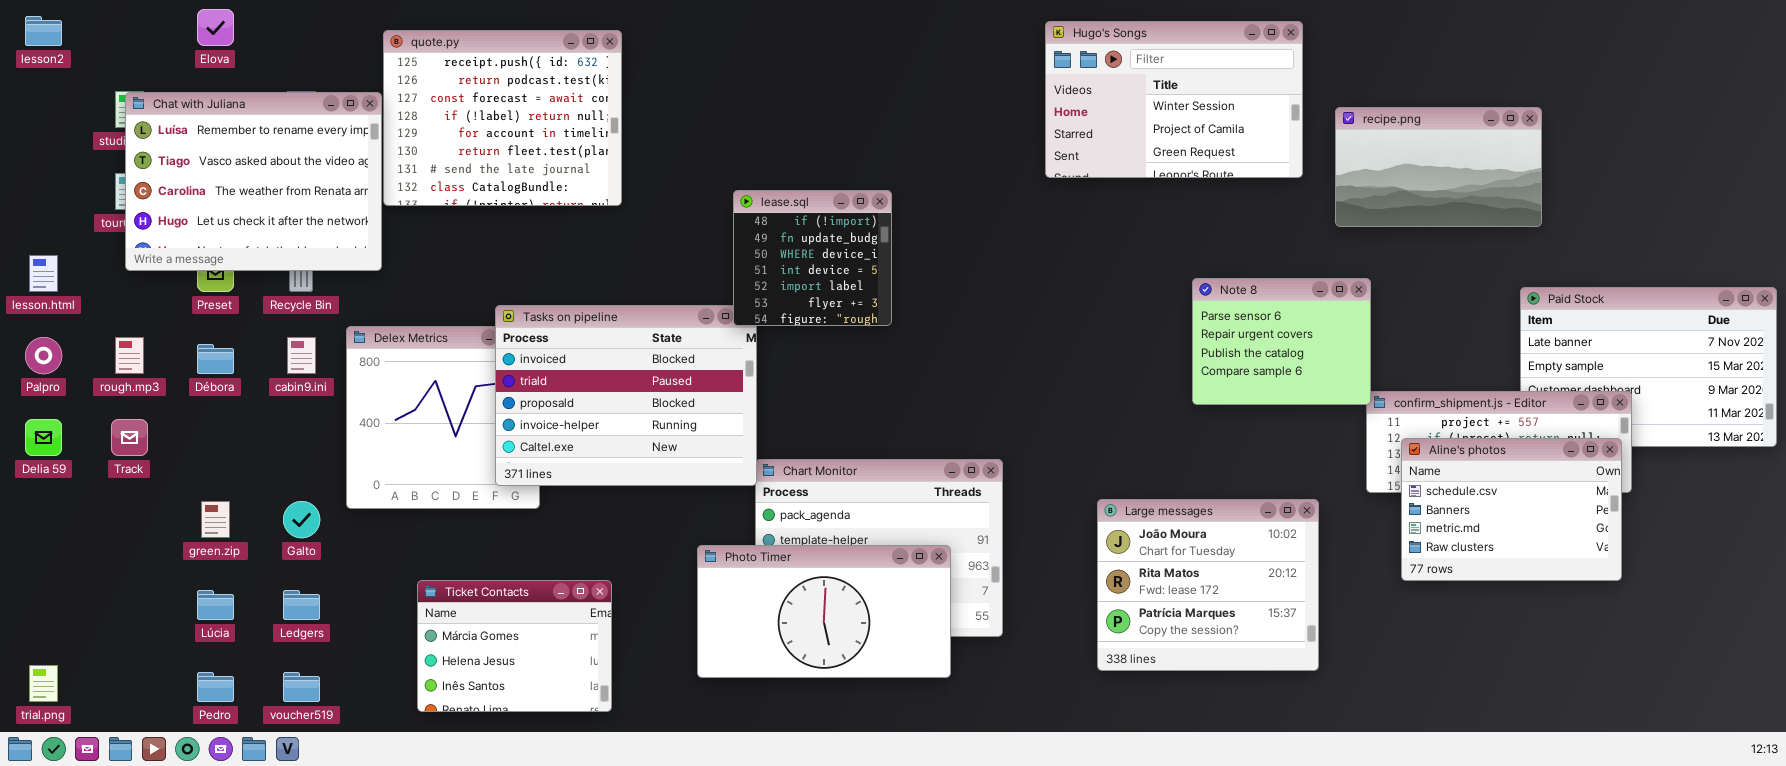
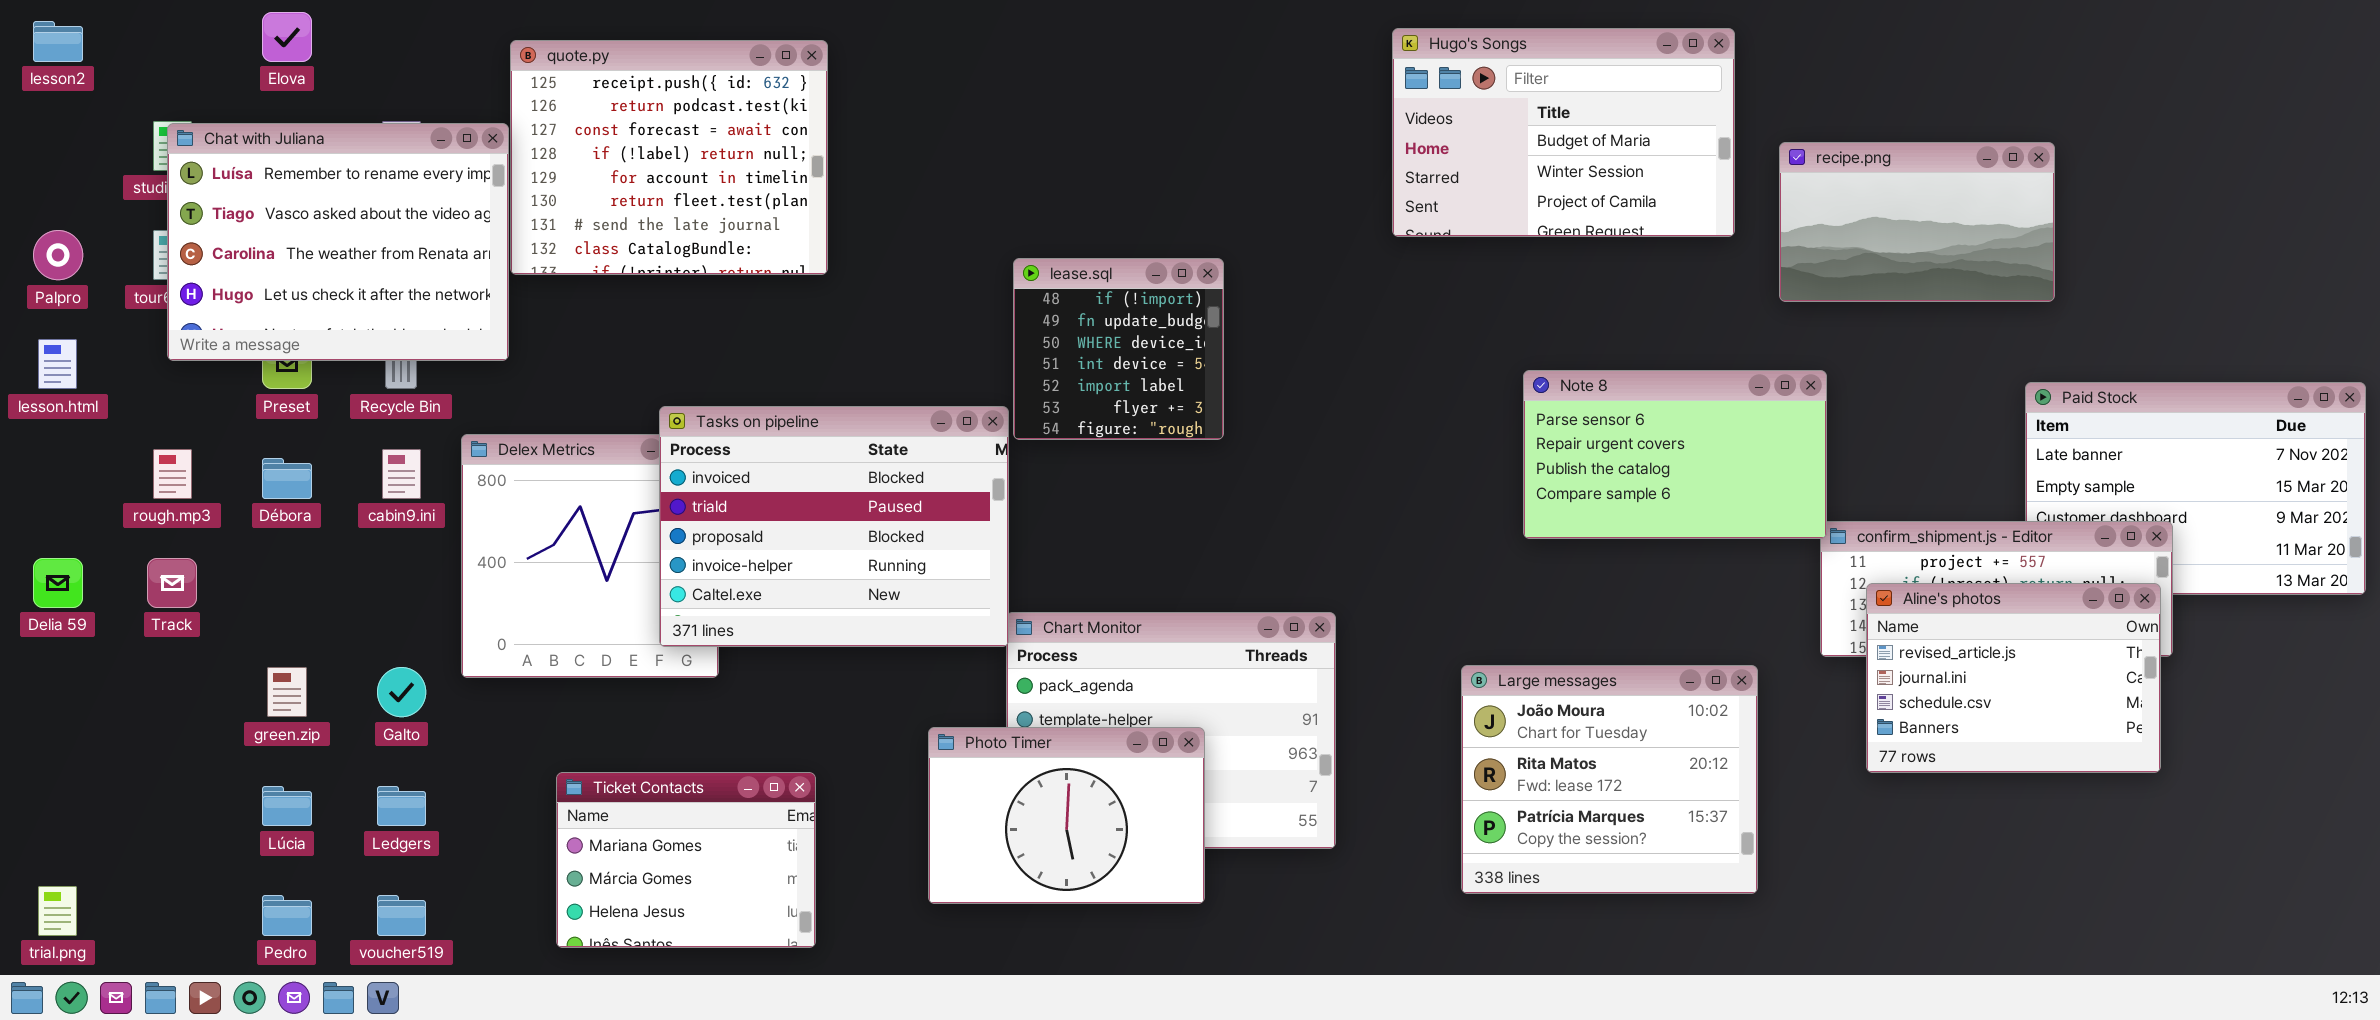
Hugo's Songs: [1045,21,1303,178] -> [1392,28,1735,237], scrolled up 1 row
lease.sql: [733,190,892,326] -> [1013,258,1224,440], moved
Note 8: [1192,278,1371,405] -> [1523,370,1827,539], resized
Palpro: [25,337,62,374] -> [33,230,83,280], moved
Aline's photos: [1401,438,1622,581] -> [1866,583,2161,773], scrolled up 2 rows
Photo Timer: [697,545,951,678] -> [928,727,1205,904], resized
Ticket Contacts: [417,580,612,712] -> [556,772,816,948], scrolled up 1 row

